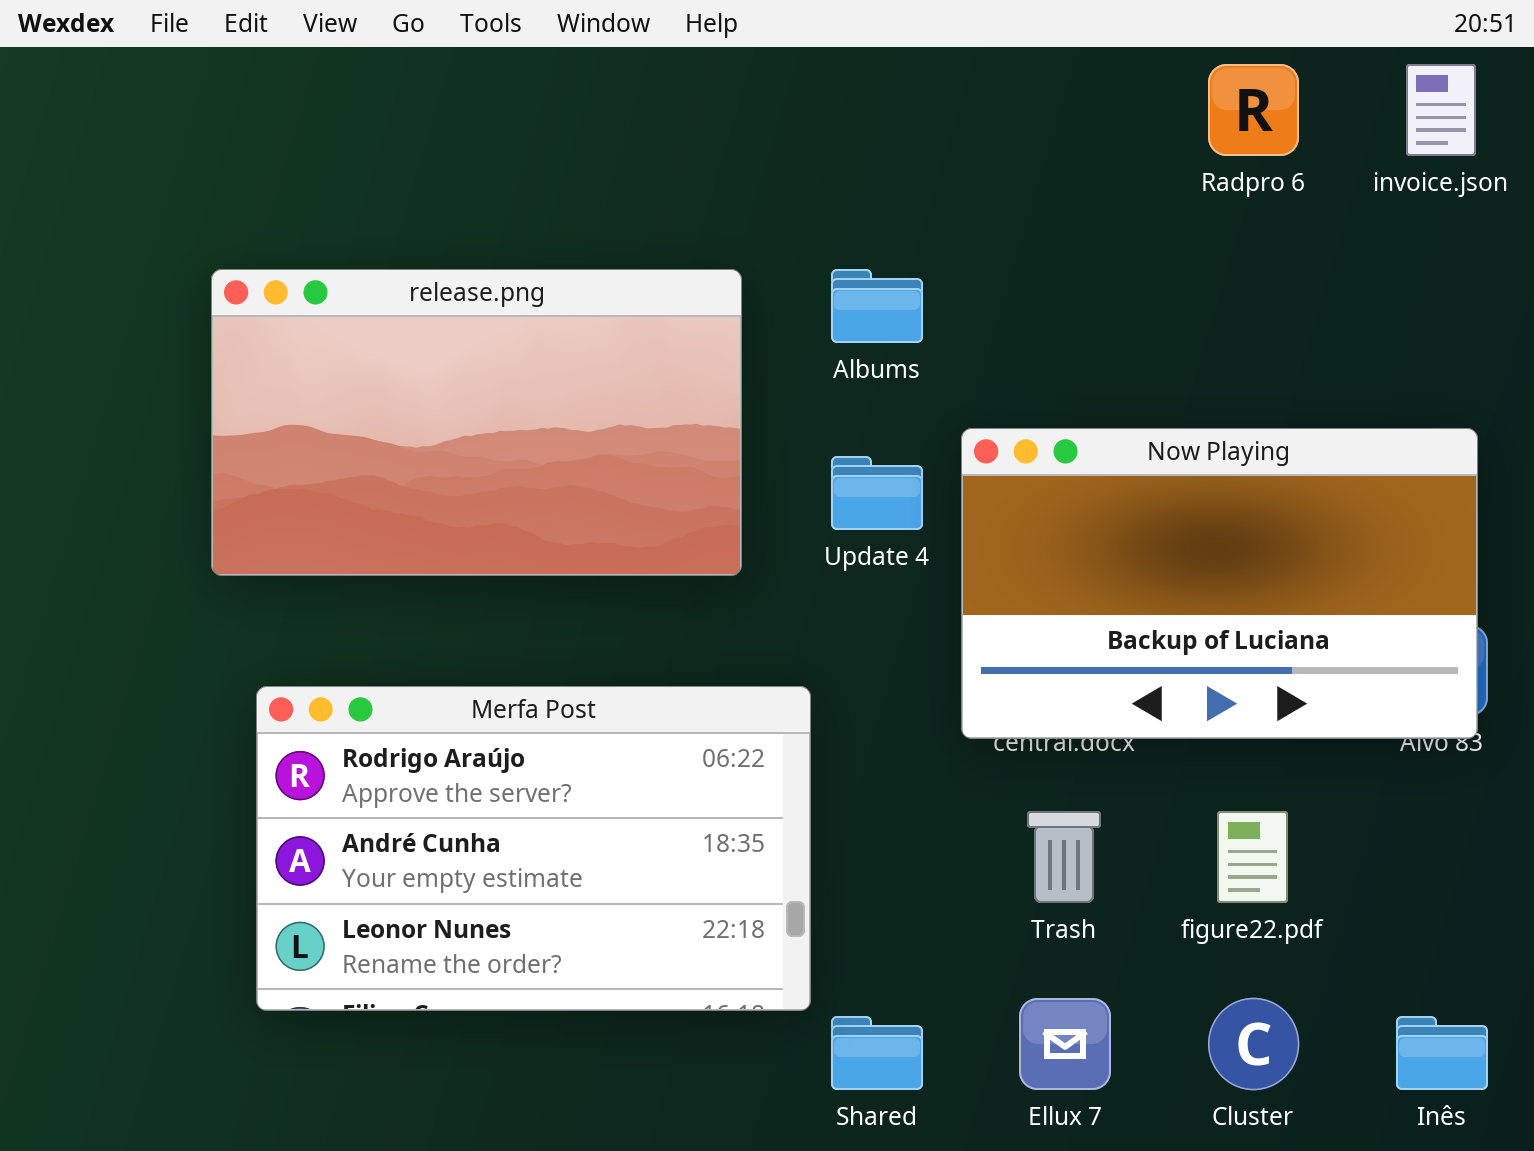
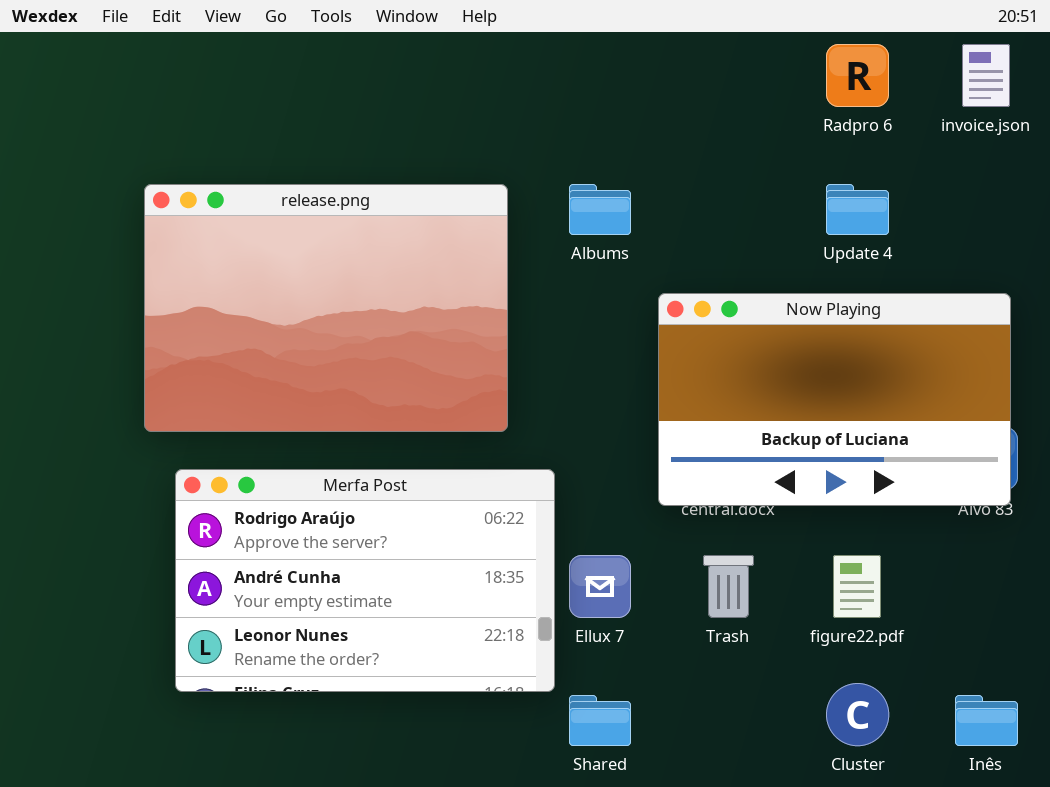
release.png: [211,269,742,576] -> [144,184,508,432], resized
Update 4: [831,456,923,530] -> [826,184,889,235], moved
Ellux 7: [1019,998,1111,1090] -> [569,555,631,618], moved

